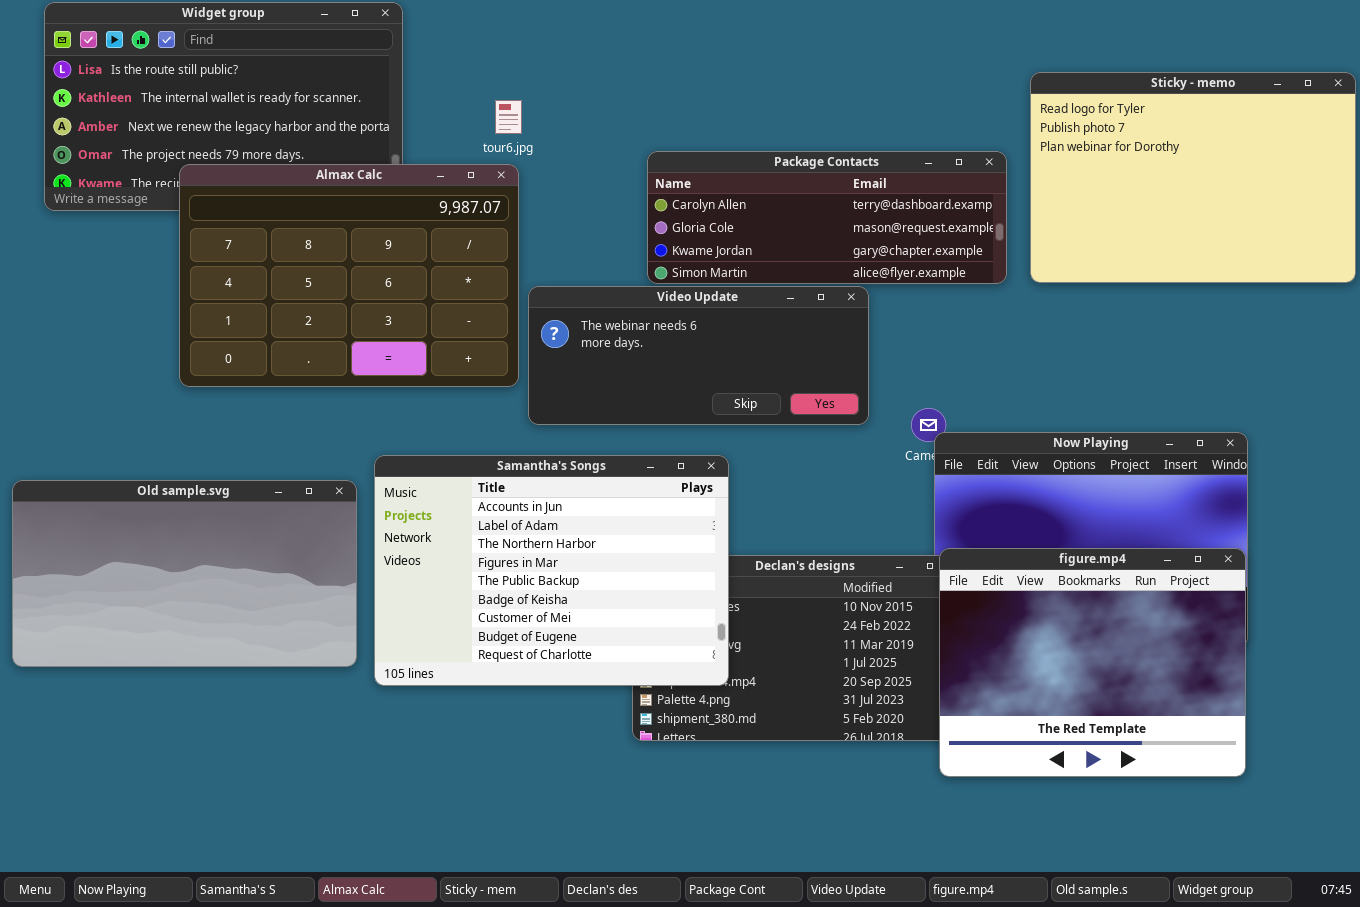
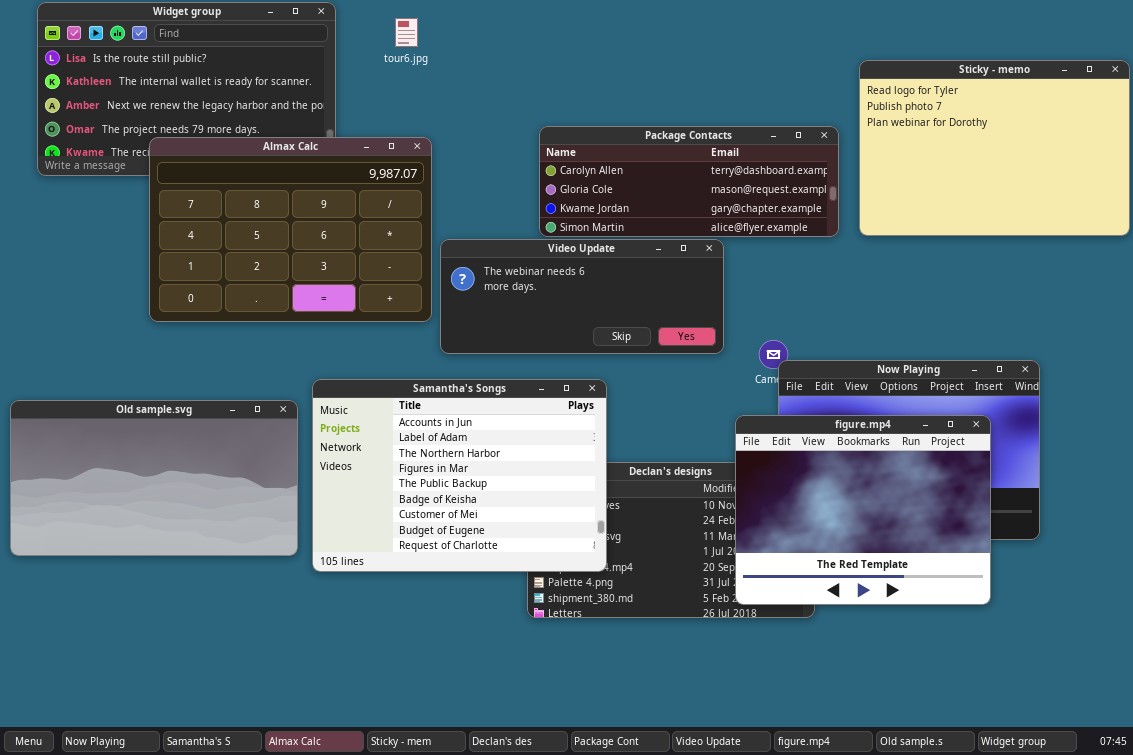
tour6.jpg: [495,100,522,134] -> [395,18,418,47], moved
figure.mp4: [939,548,1246,777] -> [735,415,991,605], moved

